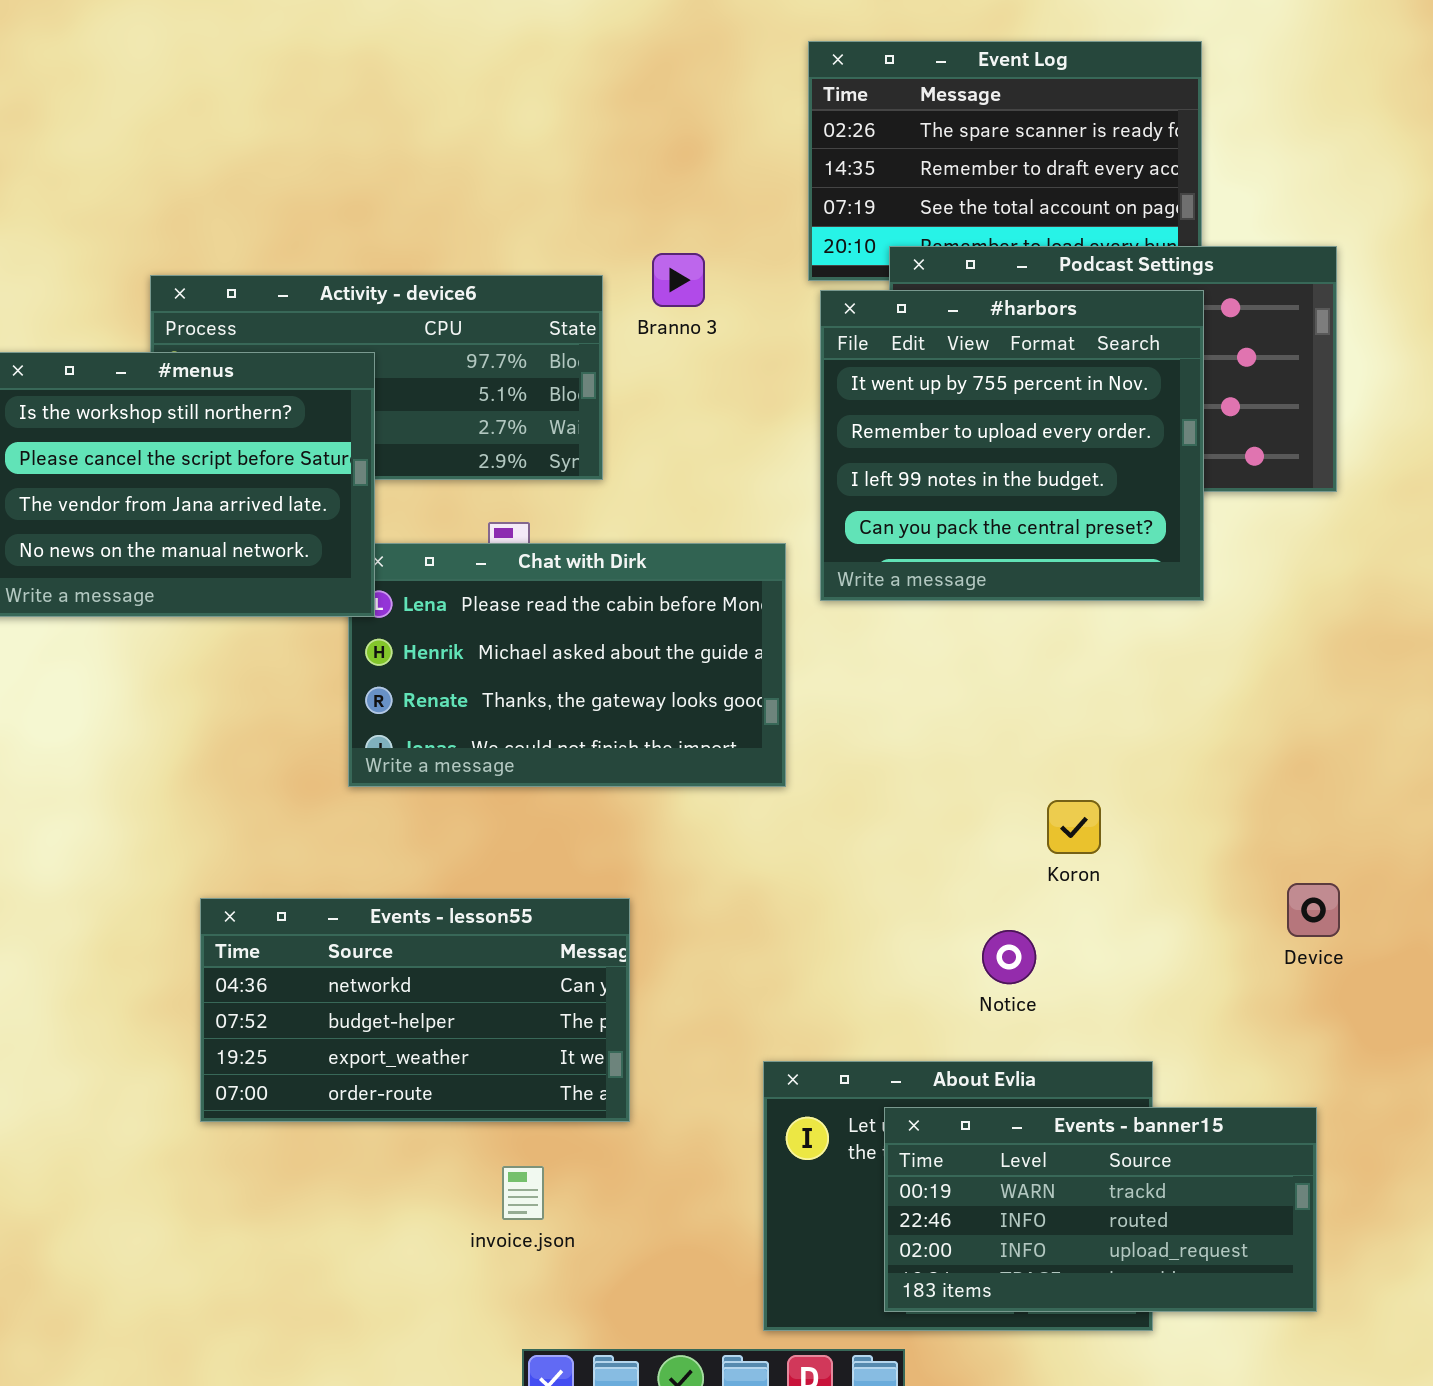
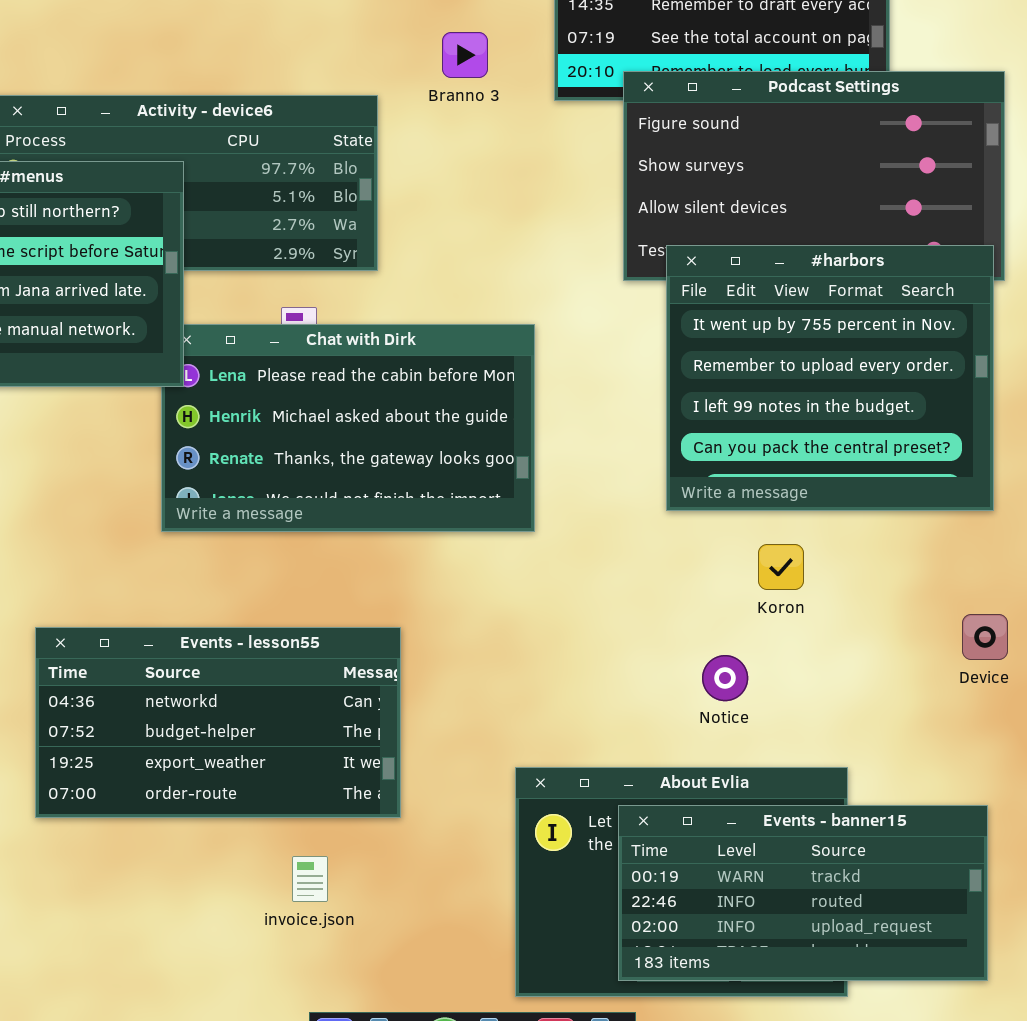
Branno 3: [652,253,705,307] -> [442,32,488,78], moved
#harbors: [820,290,1204,601] -> [666,245,994,511], moved

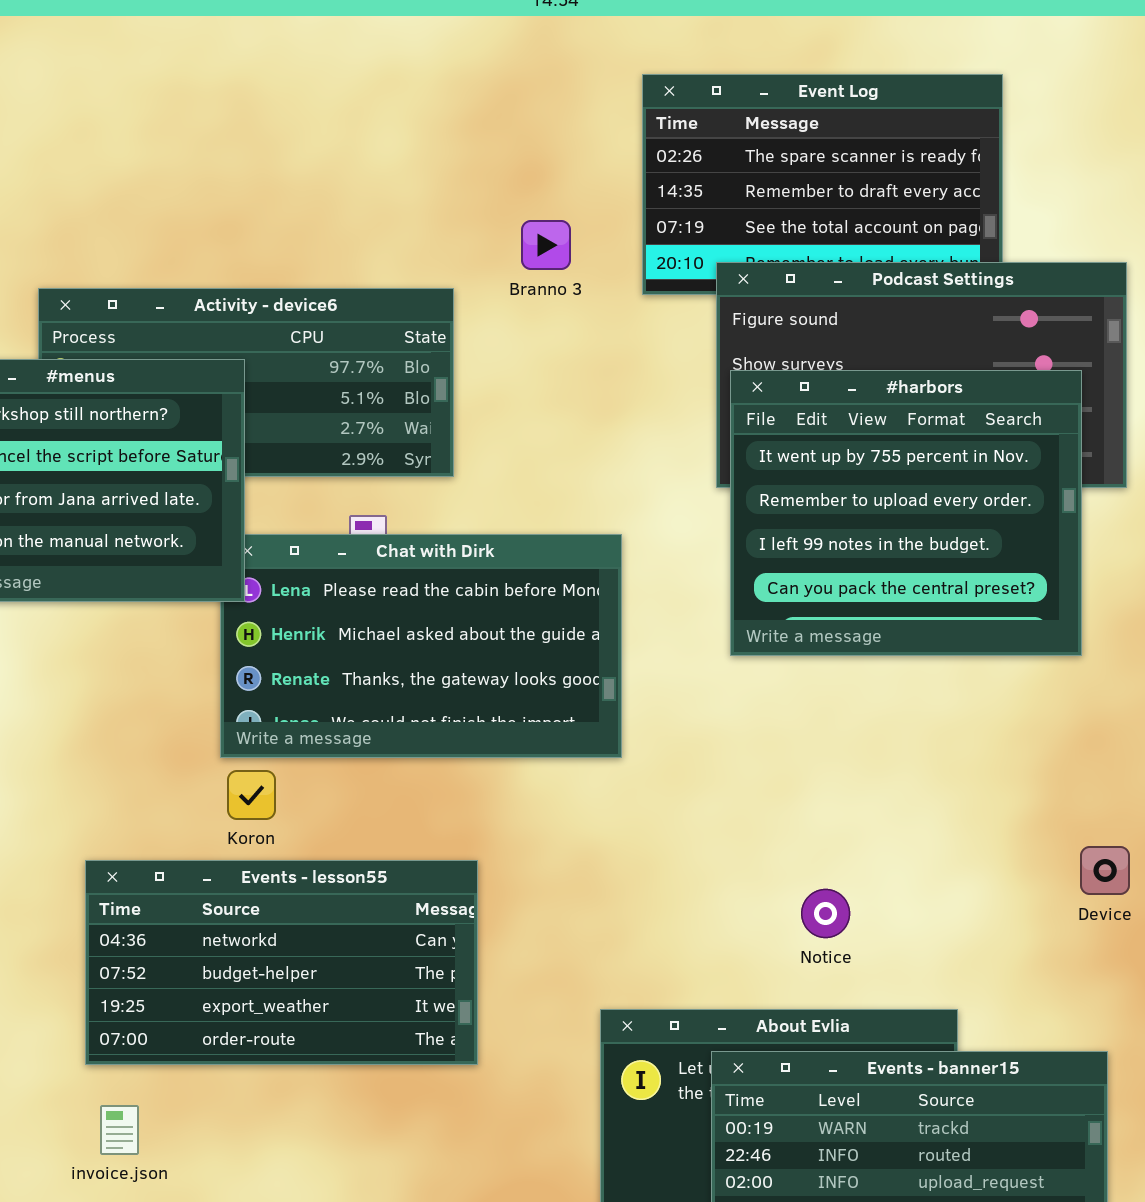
#harbors: [666,245,994,511] -> [730,370,1082,656], moved
Koron: [758,544,804,590] -> [227,770,276,820], moved
invoice.json: [292,856,328,902] -> [100,1105,139,1155], moved

